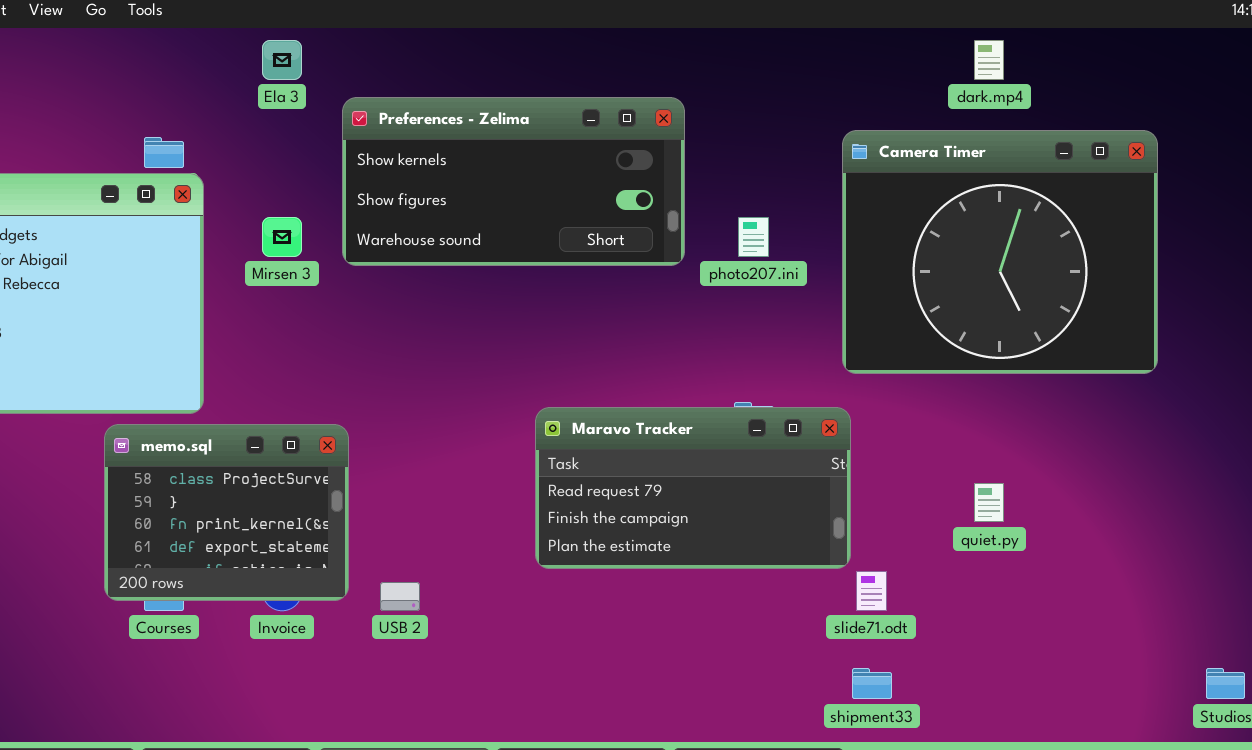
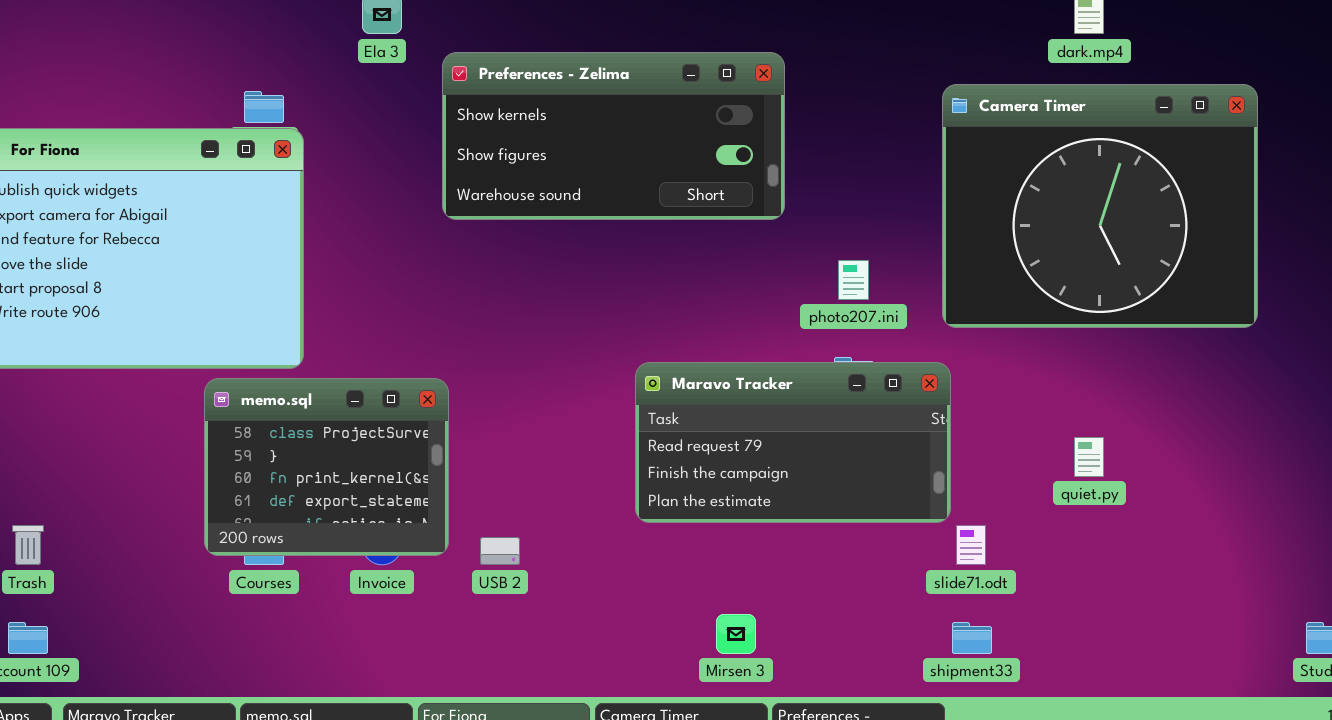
Mirsen 3: [262,217,302,257] -> [716,614,756,654], moved
photo207.ini: [738,217,769,257] -> [838,260,869,300], moved

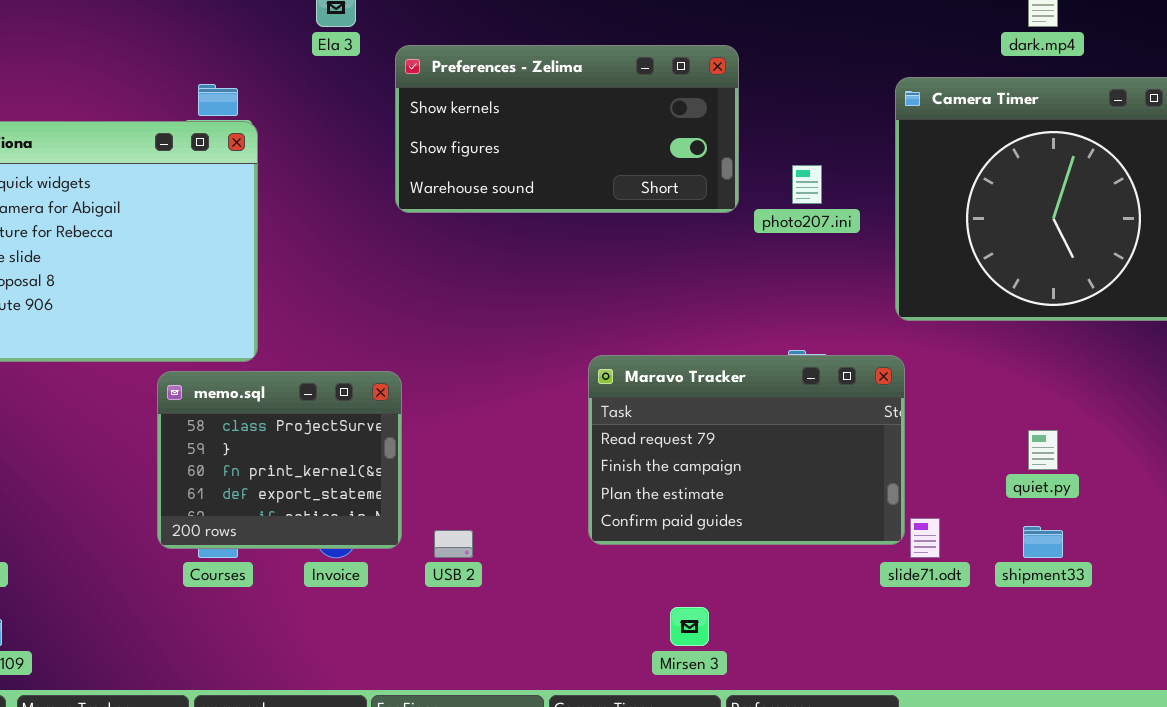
photo207.ini: [838,260,869,300] -> [792,165,822,204], moved
Maravo Tracker: [635,362,951,523] -> [588,355,905,545], resized
shipment33: [952,622,992,654] -> [1023,526,1063,558], moved

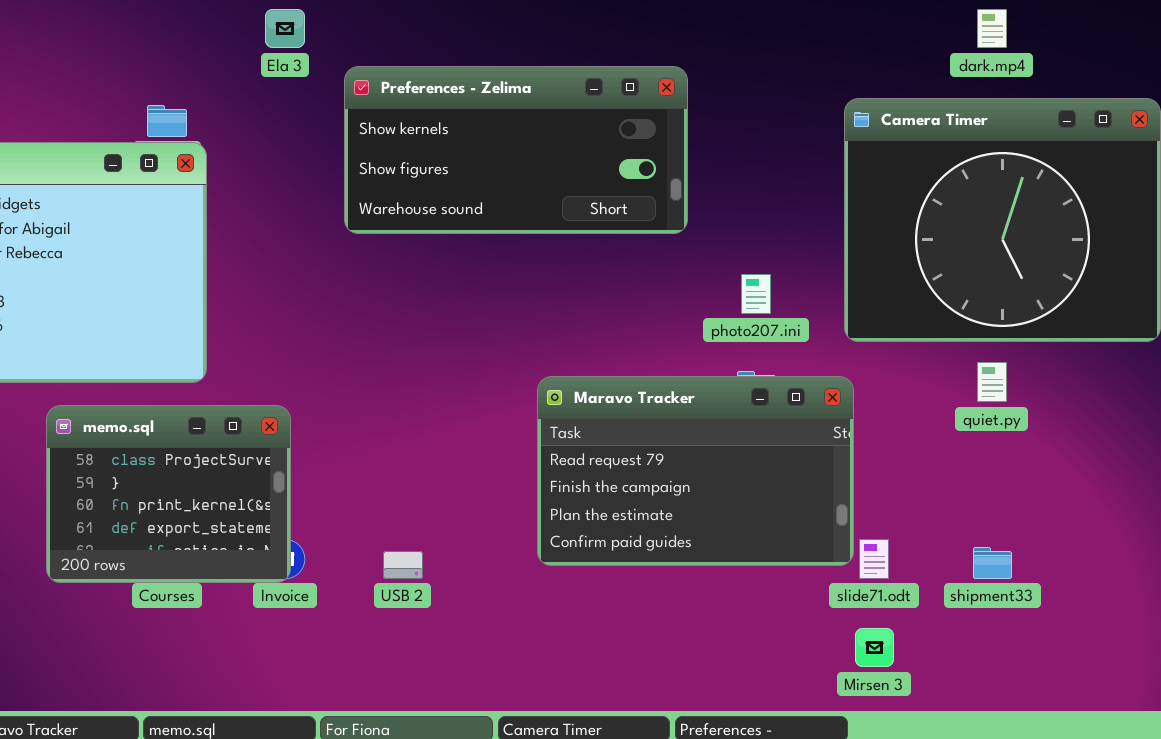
photo207.ini: [792,165,822,204] -> [741,274,771,314], moved
memo.sql: [157,371,402,549] -> [46,405,291,583], moved
quiet.py: [1028,430,1058,470] -> [977,362,1007,402], moved
Mirsen 3: [670,607,709,646] -> [855,628,894,667], moved

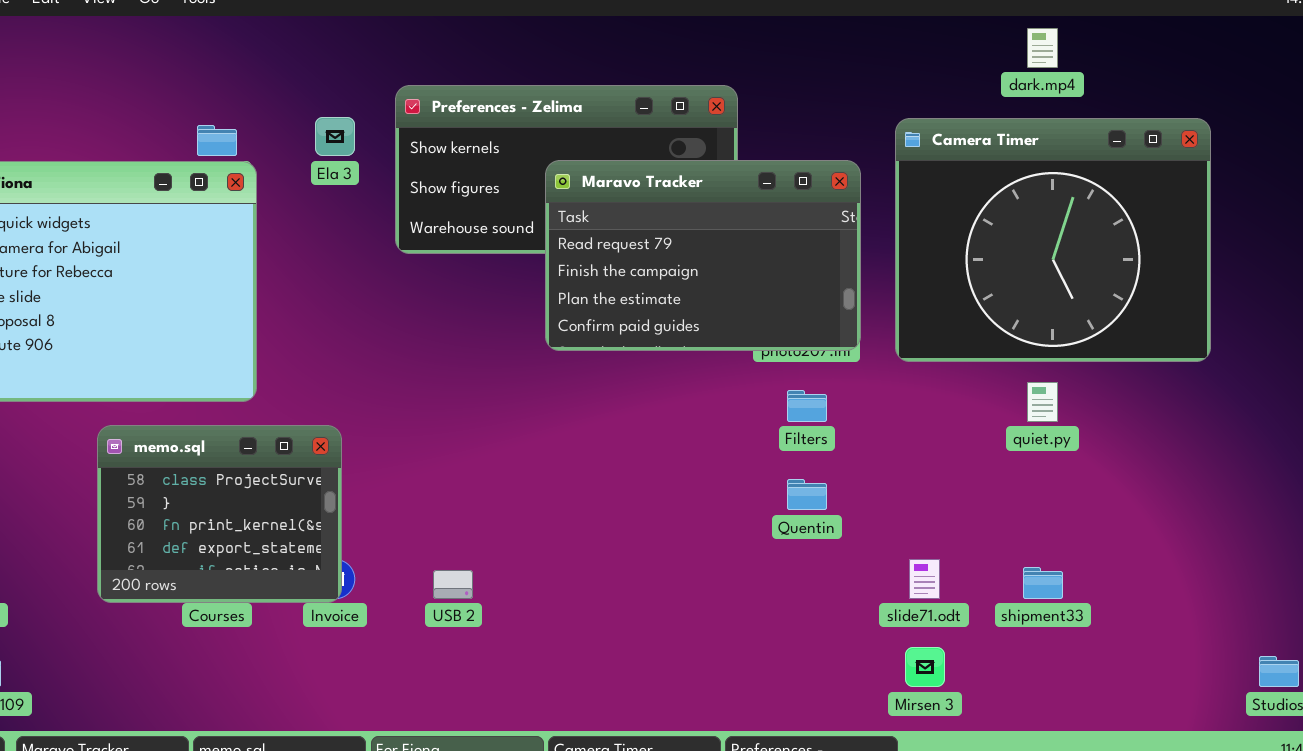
Ela 3: [265,9,305,48] -> [315,117,355,156], moved
Maravo Tracker: [537,376,854,566] -> [545,160,861,351], moved

